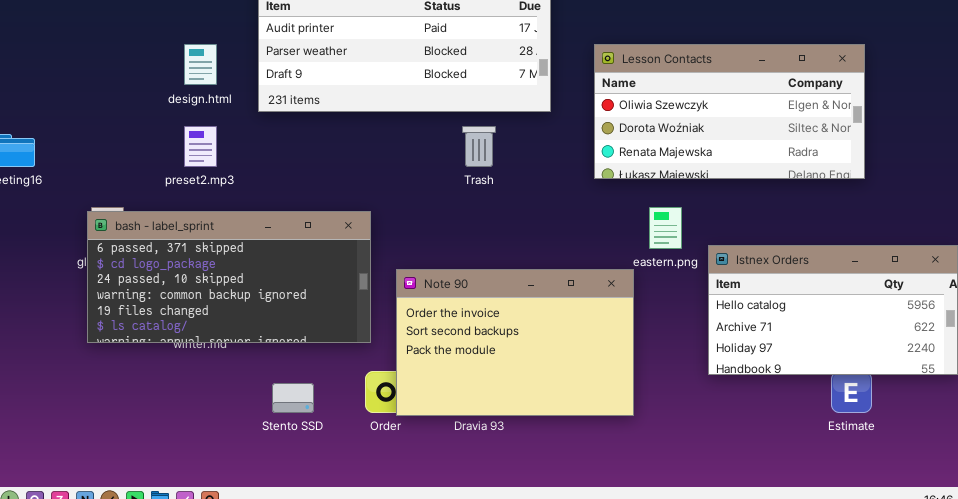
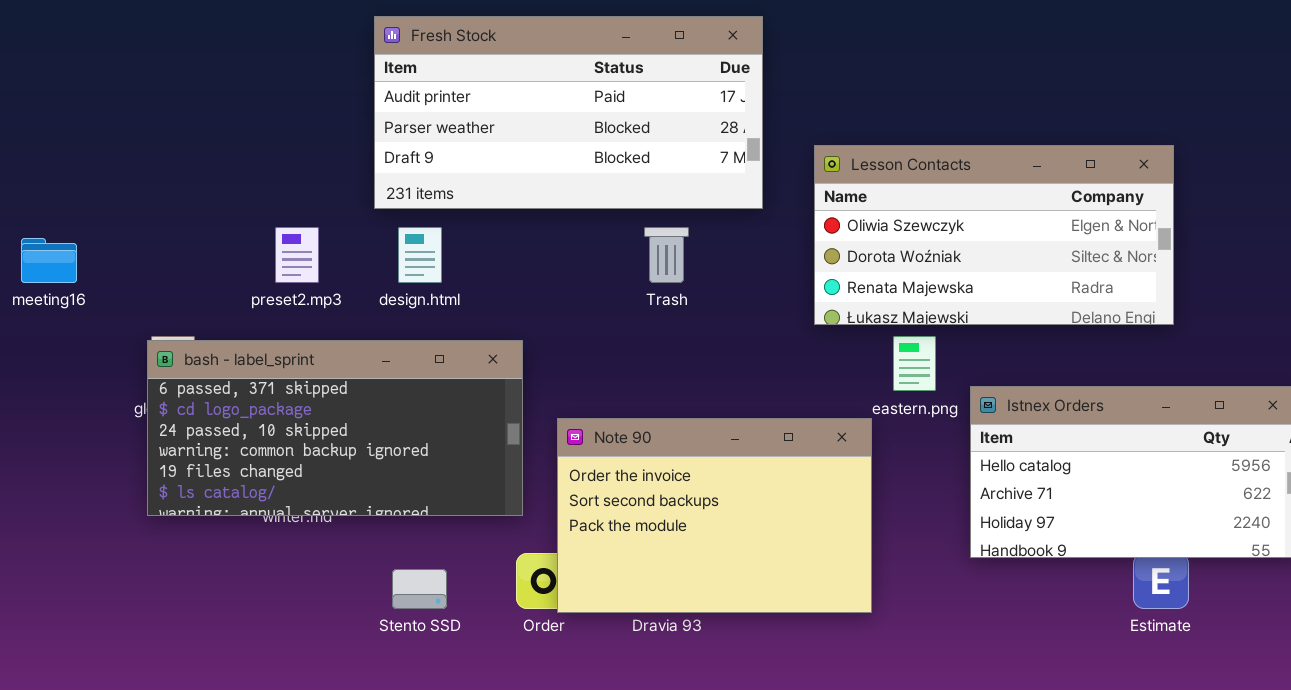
design.html: [184,44,217,85] -> [398,227,442,283], moved
Lesson Contacts: [594,44,865,179] -> [814,145,1174,325], moved

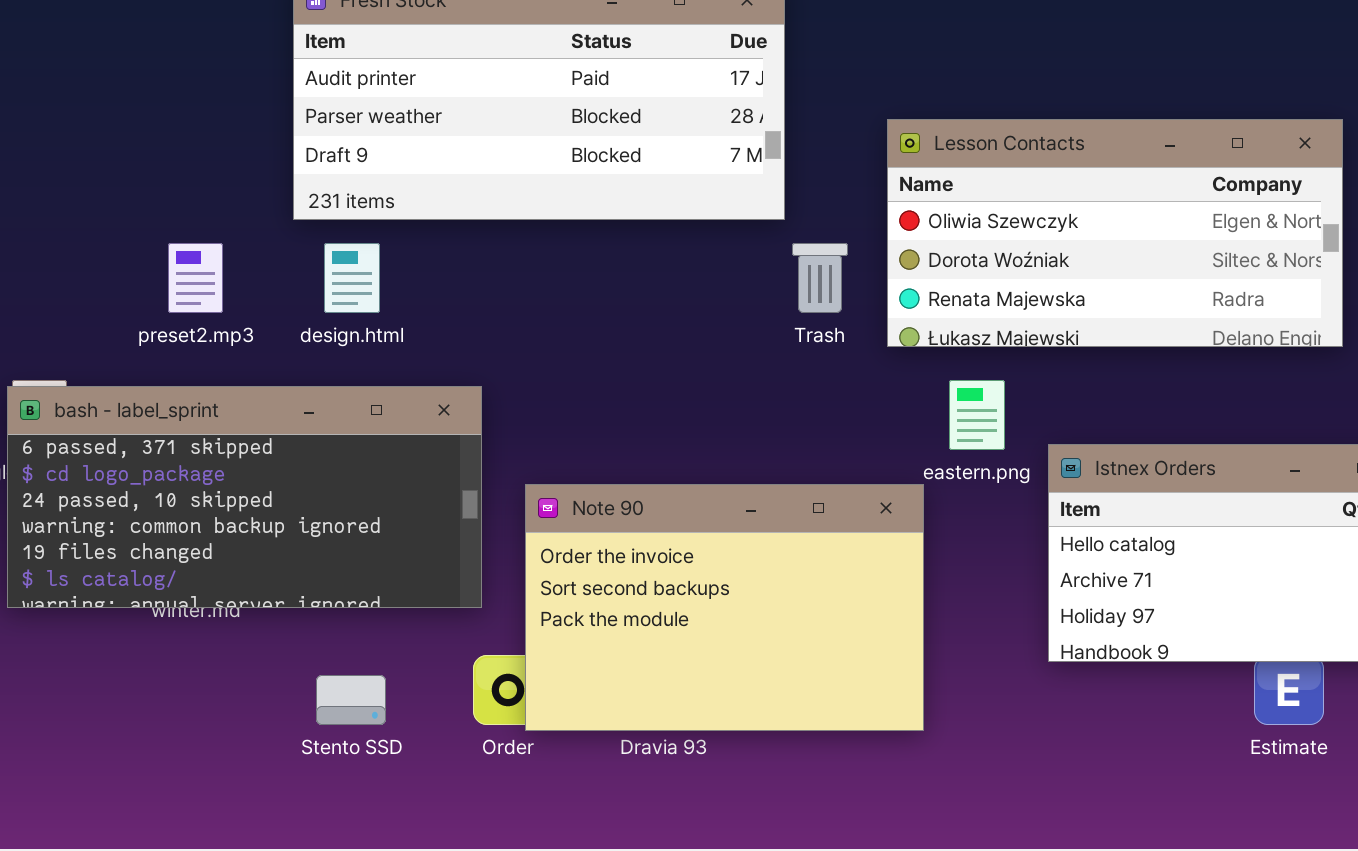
Lesson Contacts: [814,145,1174,325] -> [887,119,1343,347], moved
Trash: [644,227,689,283] -> [792,243,848,313], moved

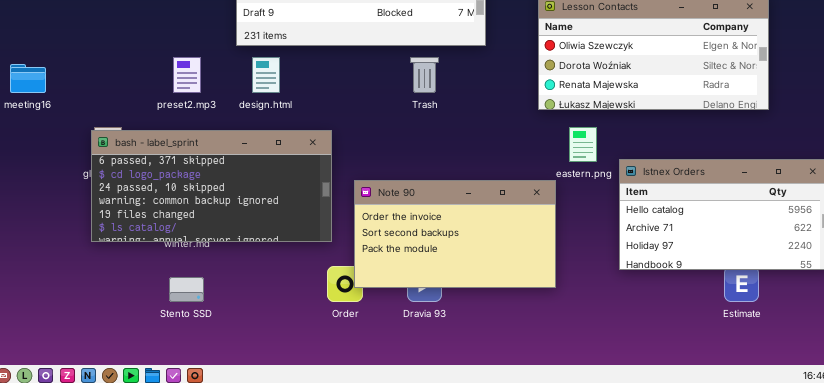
Trash: [792,243,848,313] -> [410,57,439,93], moved
Note 90: [525,484,924,731] -> [354,180,556,288], resized
Stento SSD: [316,675,386,725] -> [169,277,204,302], moved

